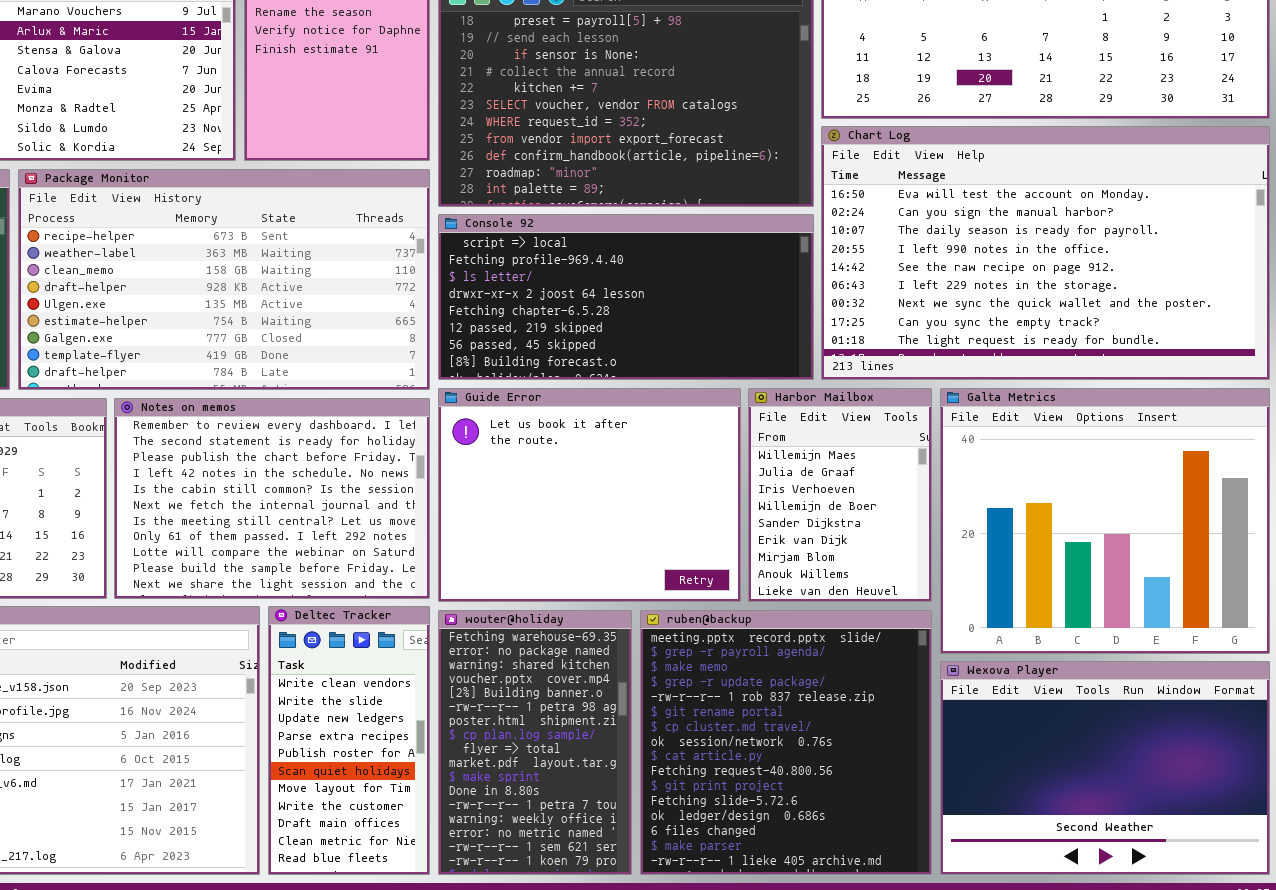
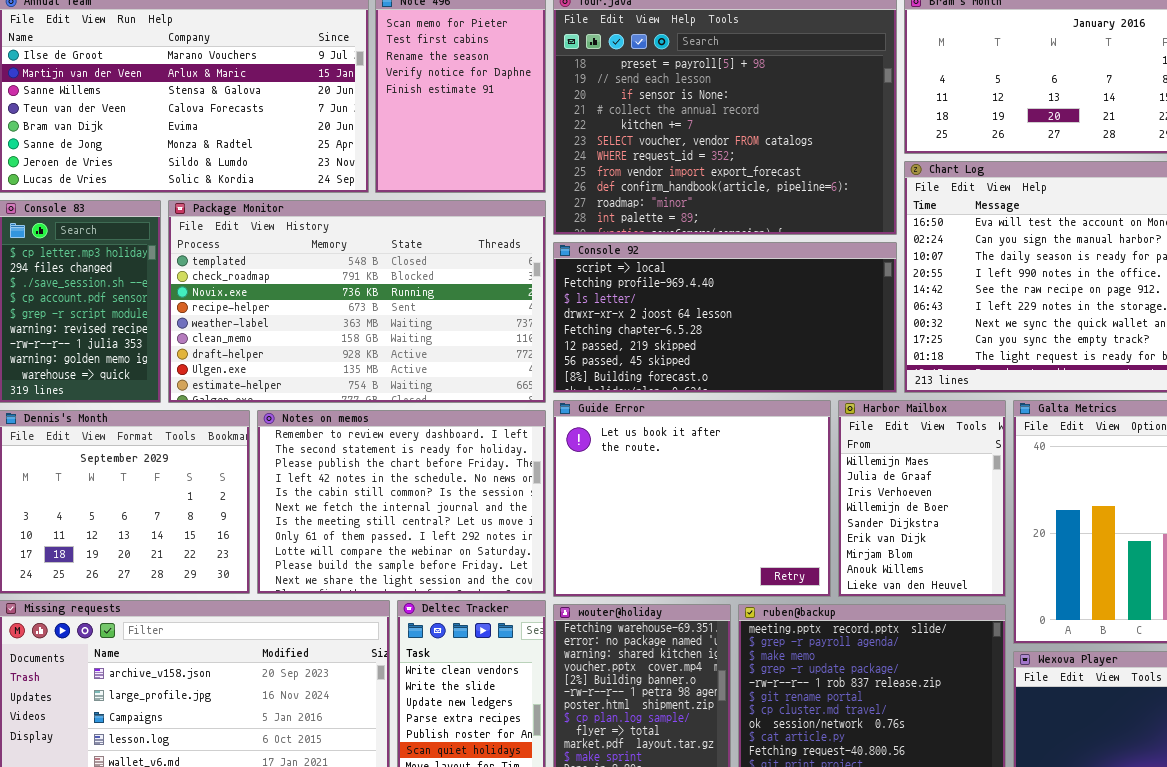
Package Monitor: [18,169,430,390] -> [168,200,546,403], scrolled up 3 rows

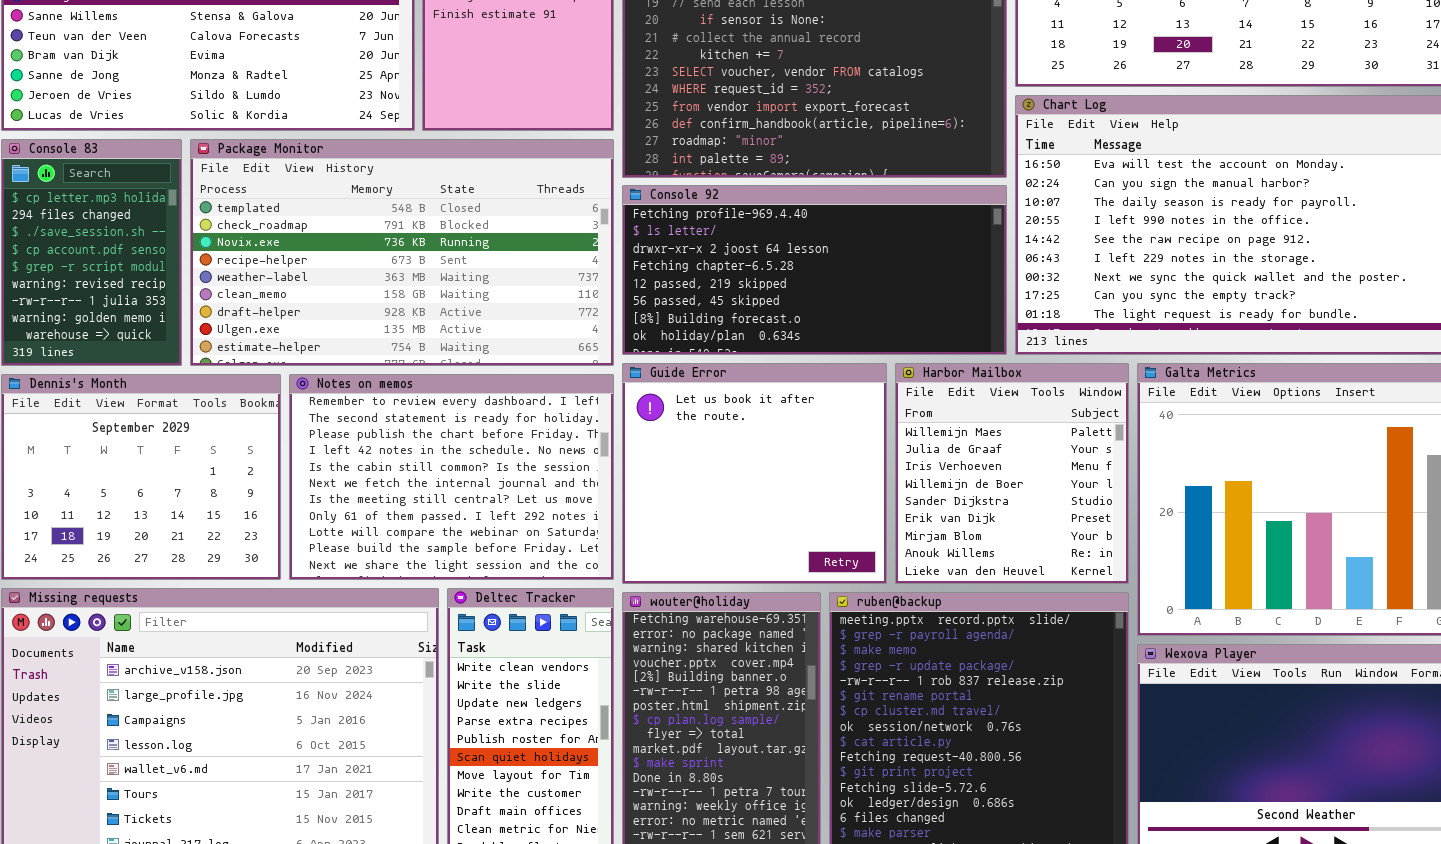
Console 92: [553,242,897,393] -> [622,185,1007,355], scrolled down 1 row
Guide Error: [553,400,831,597] -> [622,363,887,584], resized
Harbor Mailbox: [838,400,1006,597] -> [895,363,1129,584], resized

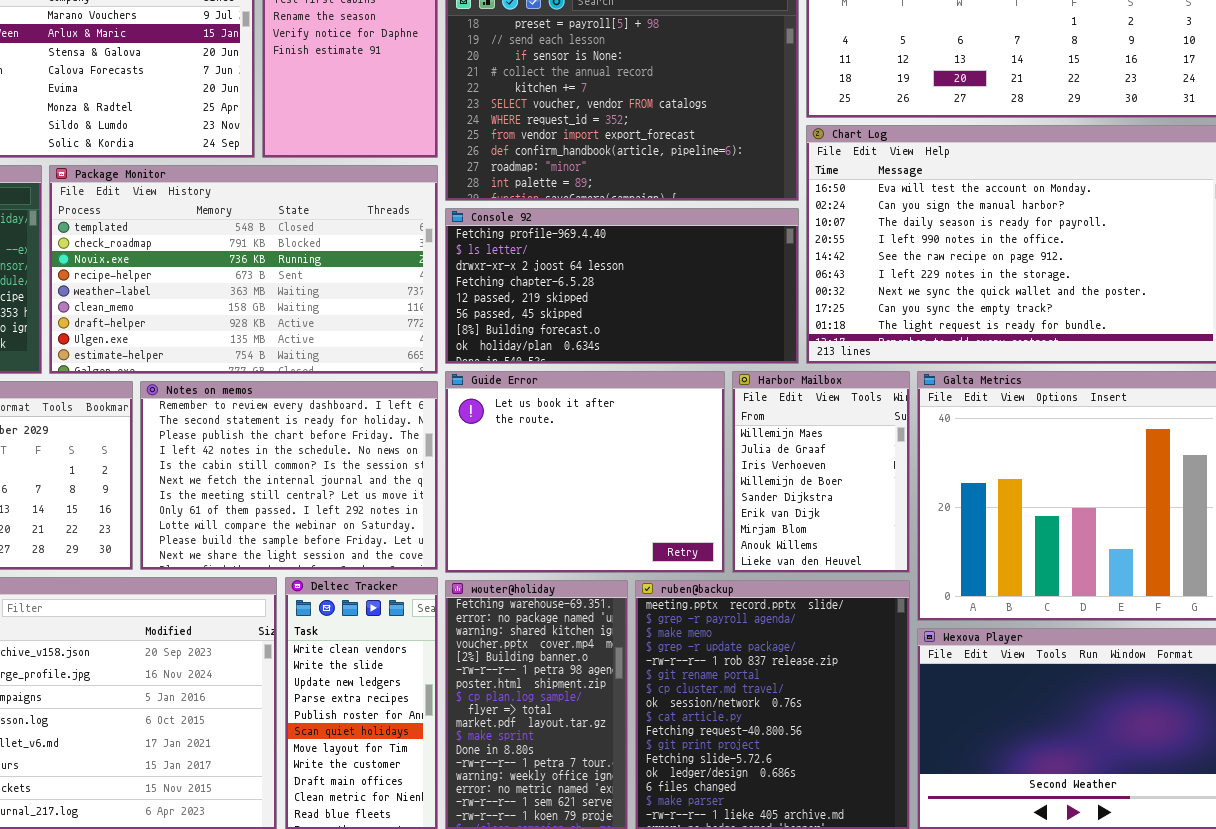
Guide Error: [622,363,887,584] -> [445,371,725,573], resized
Harbor Mailbox: [895,363,1129,584] -> [732,371,910,573], resized

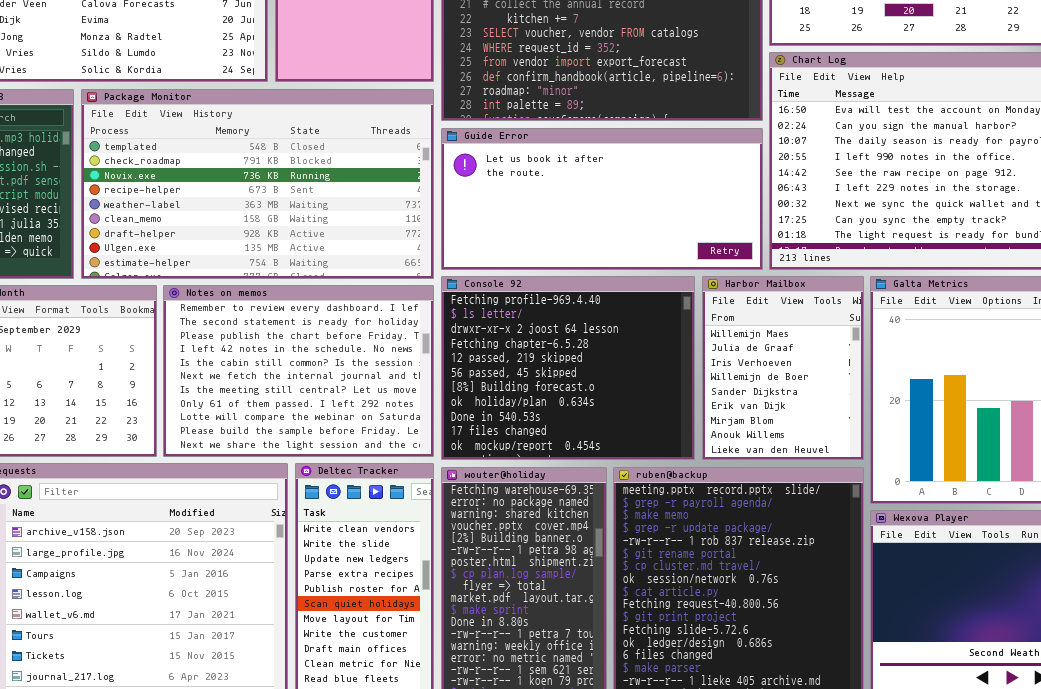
Console 92: [445,208,799,364] -> [441,276,695,460], moved, resized
Guide Error: [445,371,725,573] -> [441,128,763,270], moved, resized

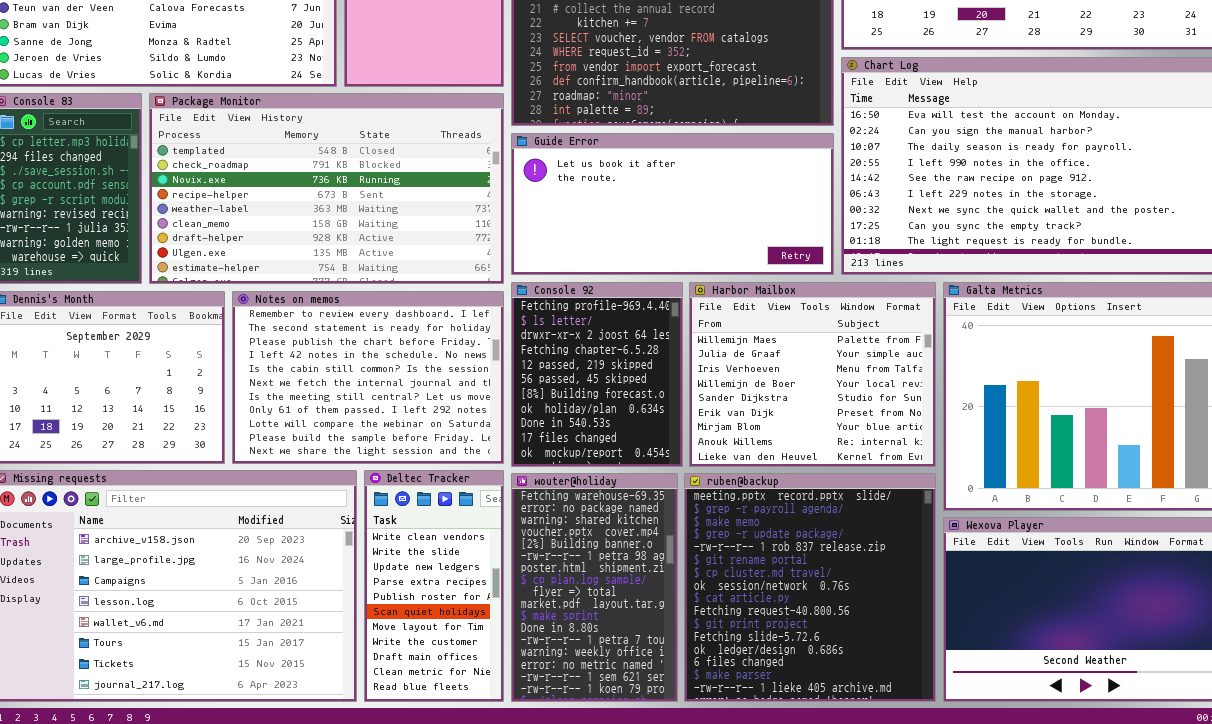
Console 92: [441,276,695,460] -> [511,282,683,467], resized
Harbor Mailbox: [702,276,864,460] -> [689,282,936,467], resized

